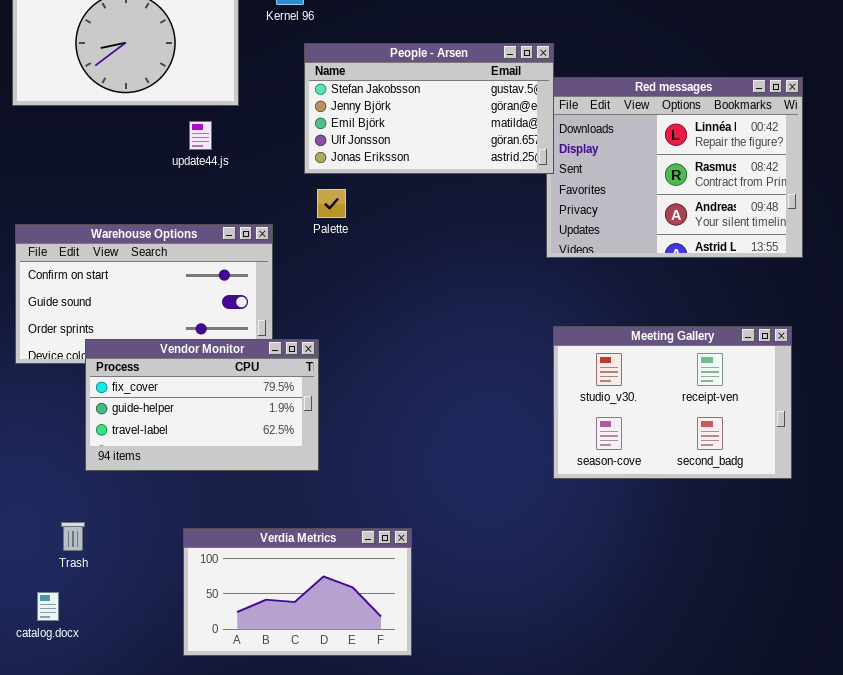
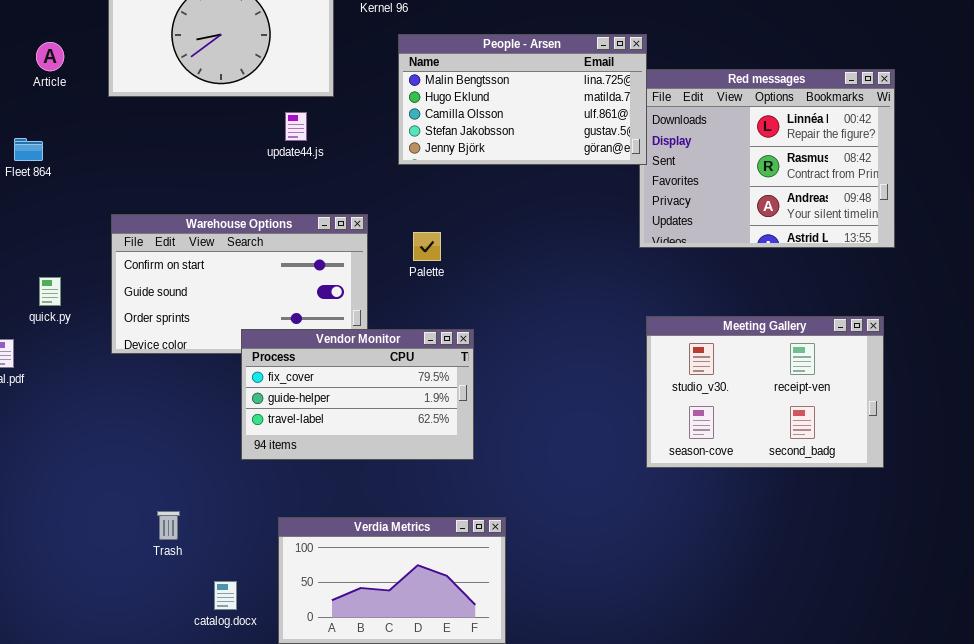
People - Arsen: [304,43,554,174] -> [398,34,647,165], scrolled up 3 rows
Palette: [317,189,346,218] -> [413,232,441,261], moved
Vendor Monitor: [85,339,319,471] -> [241,329,474,460], moved
catalog.docx: [37,592,59,621] -> [214,581,237,610], moved

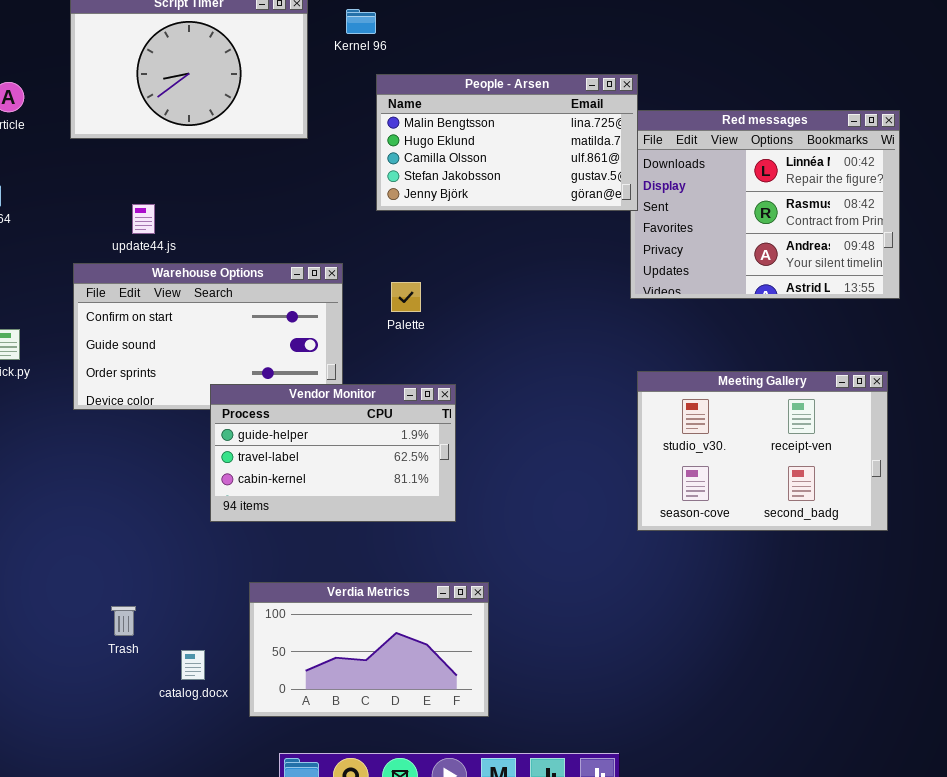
update44.js: [285,112,307,141] -> [132,204,155,234], moved
Vendor Monitor: [241,329,474,460] -> [210,384,456,522], scrolled down 1 row
Trash: [157,511,180,540] -> [111,606,136,636], moved

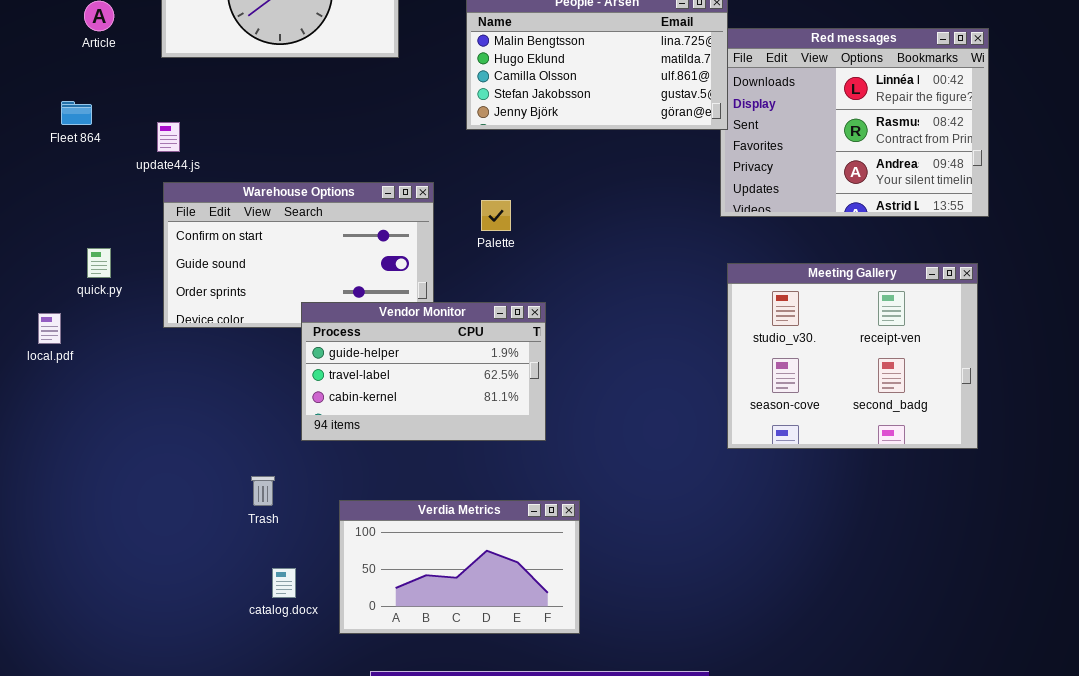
update44.js: [132,204,155,234] -> [157,122,180,152], moved
Meeting Gallery: [637,371,888,531] -> [727,263,978,449], resized
Trash: [111,606,136,636] -> [251,476,275,506], moved

